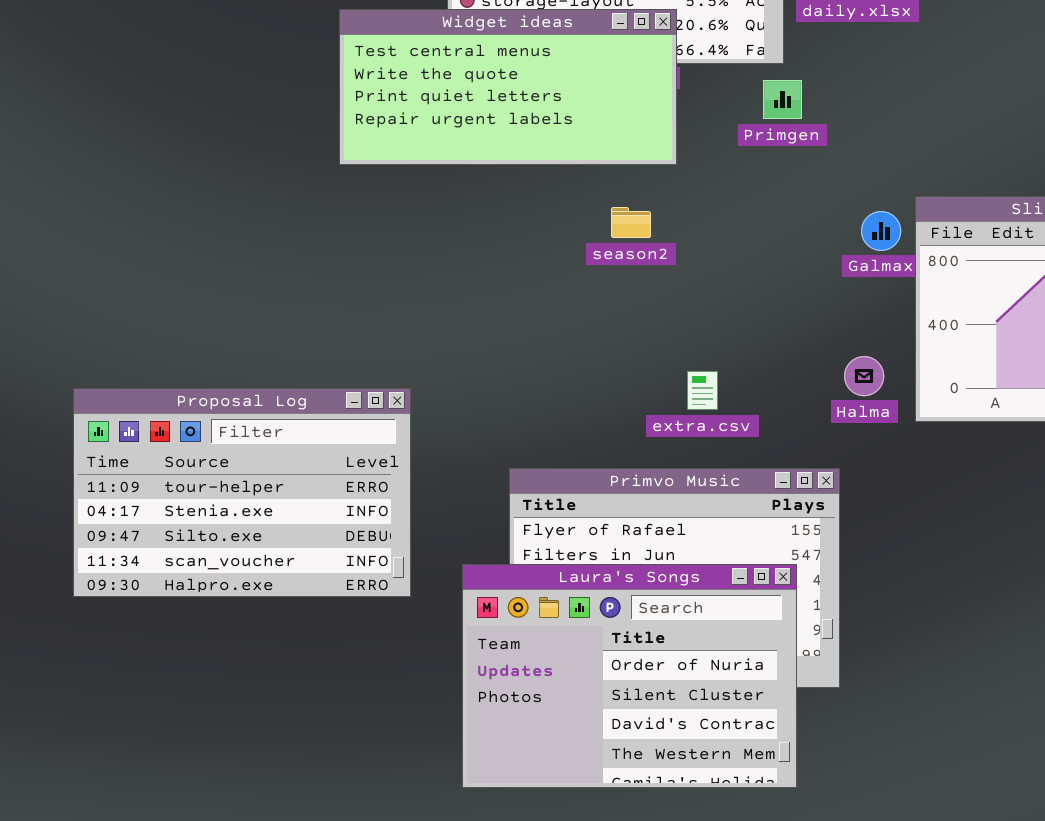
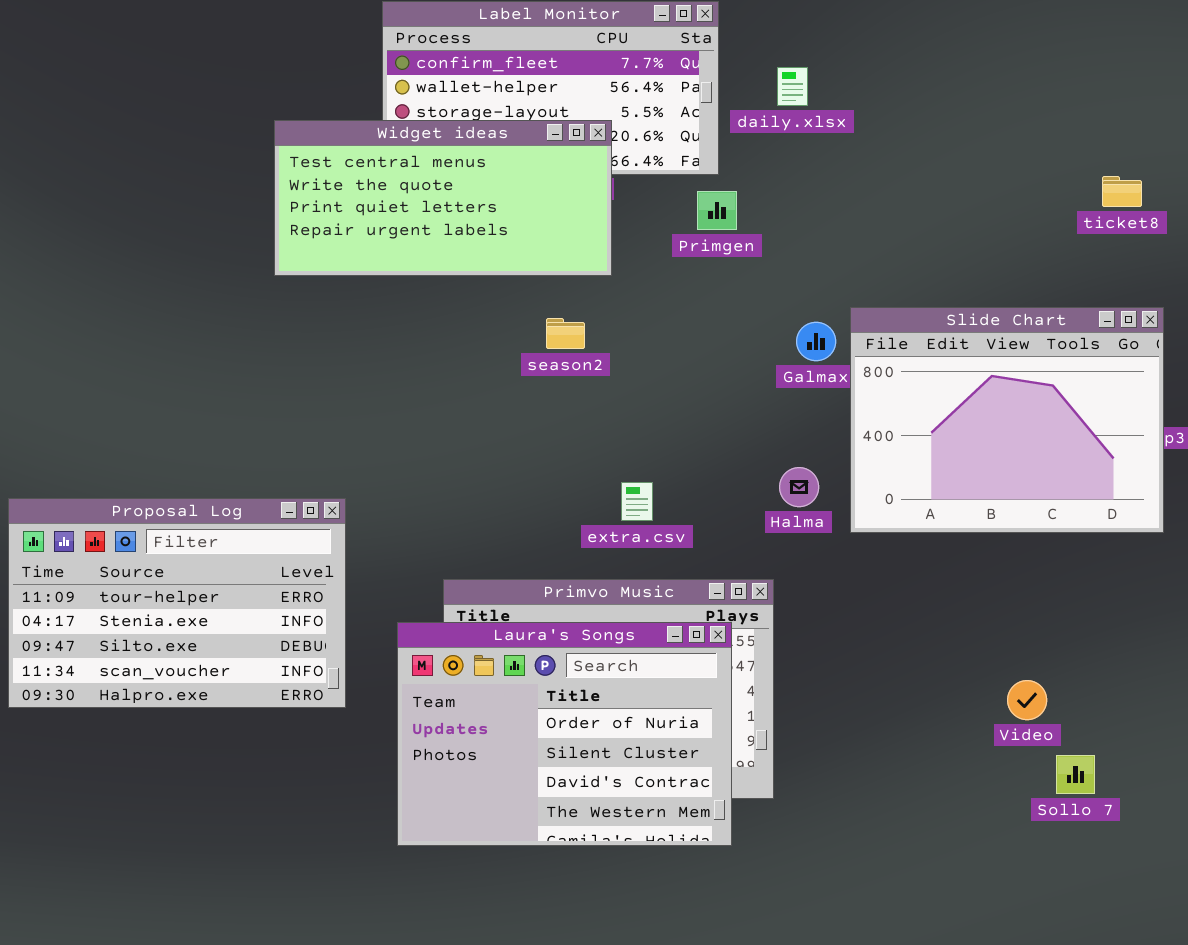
Laura's Songs: [462,564,797,788] -> [397,622,732,846], moved

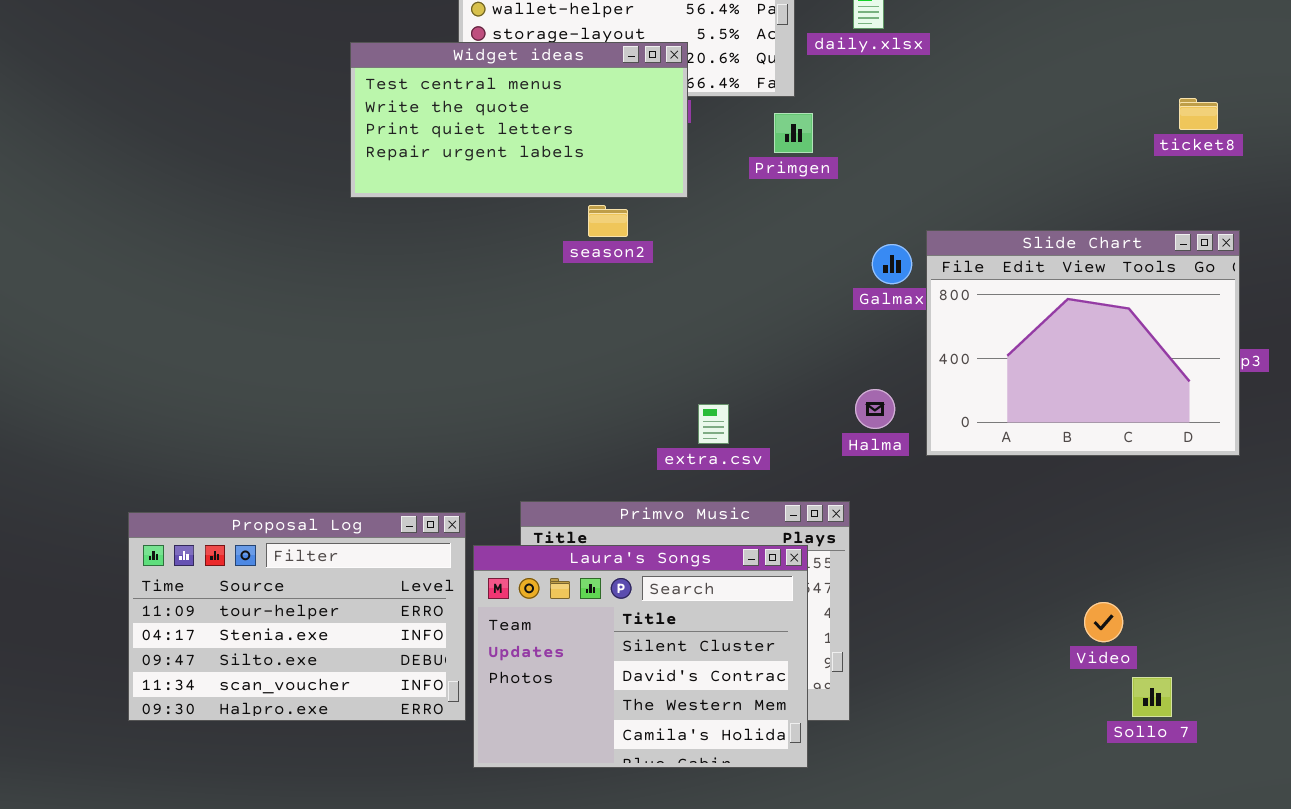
season2: [546,318,585,349] -> [588,205,628,237], moved
Proposal Log: [8,498,346,708] -> [128,512,466,721], moved
Laura's Songs: [397,622,732,846] -> [473,545,808,768], scrolled down 1 row

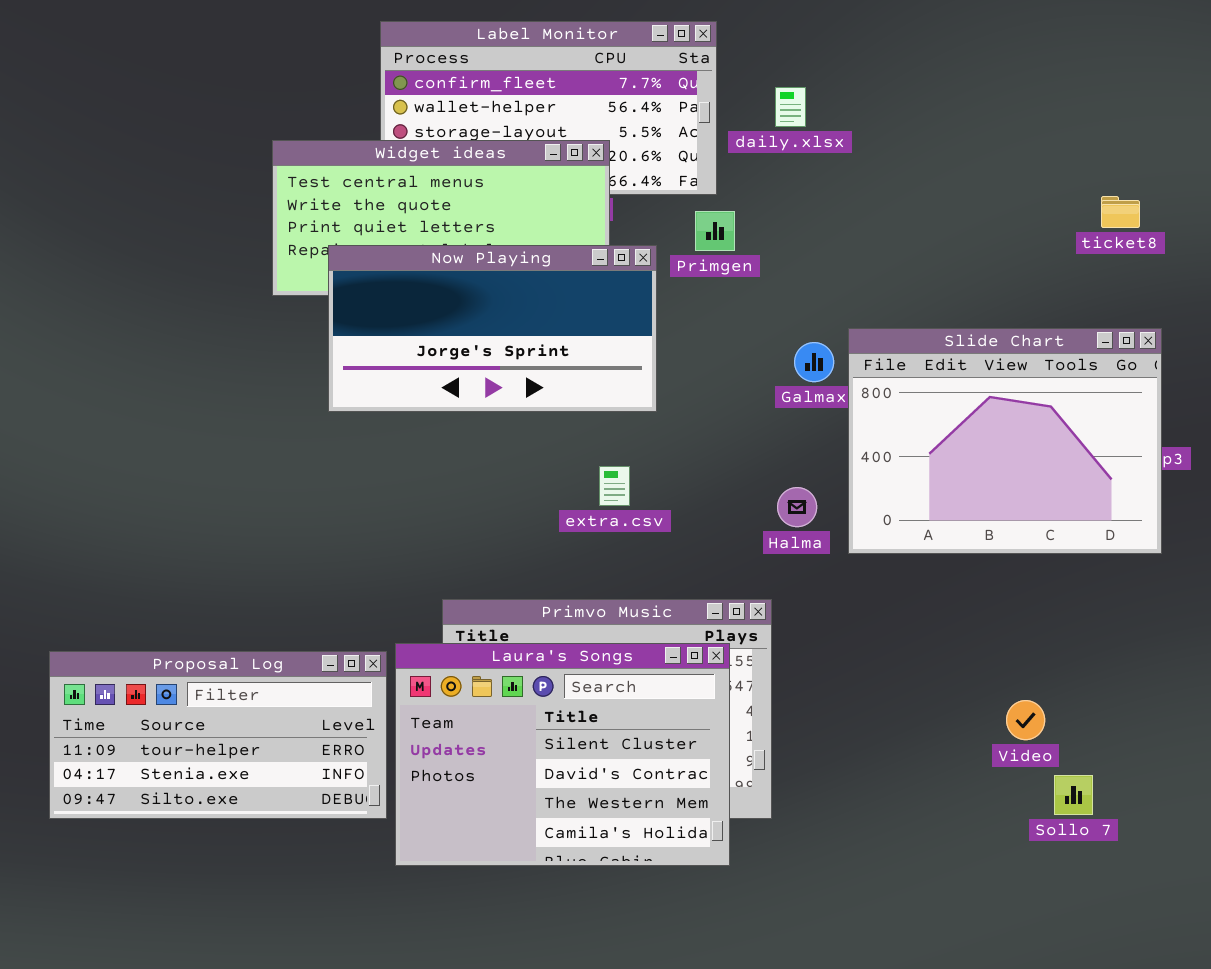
Now Playing: none -> [328,245,657,412], opened
extra.csv: [698,404,729,444] -> [599,466,630,506], moved
Proposal Log: [128,512,466,721] -> [49,651,387,819], resized

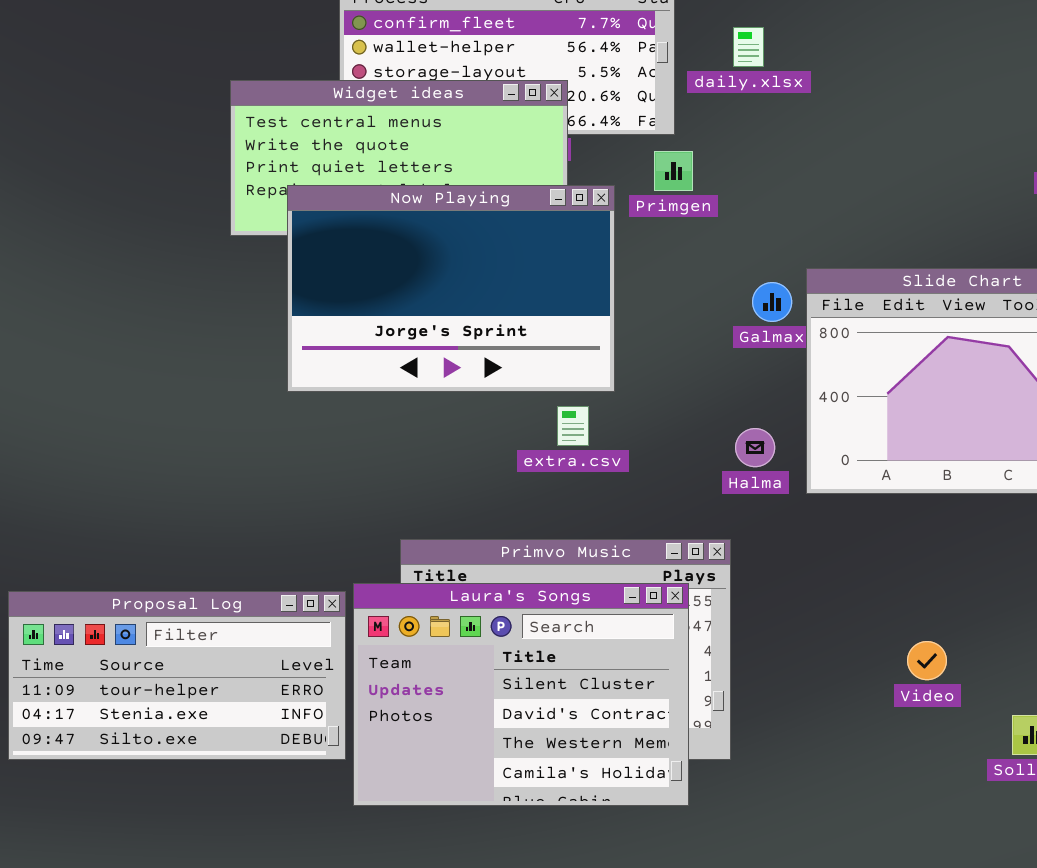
Now Playing: [328,245,657,412] -> [287,185,615,392], resized
Video: [1006,700,1045,740] -> [907,641,947,680], moved

